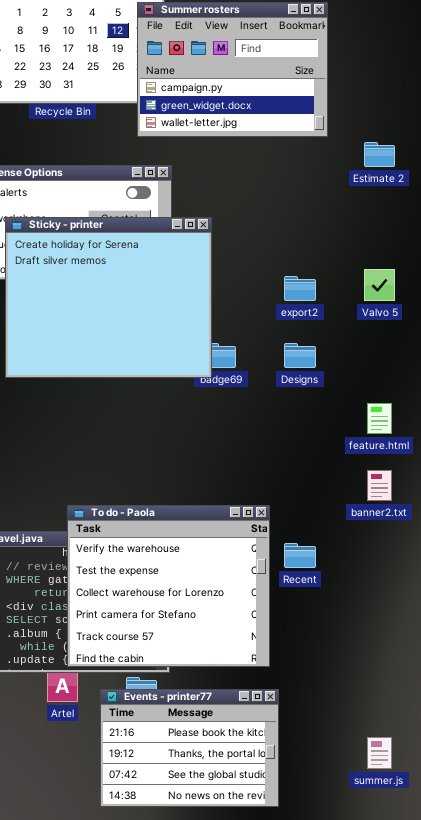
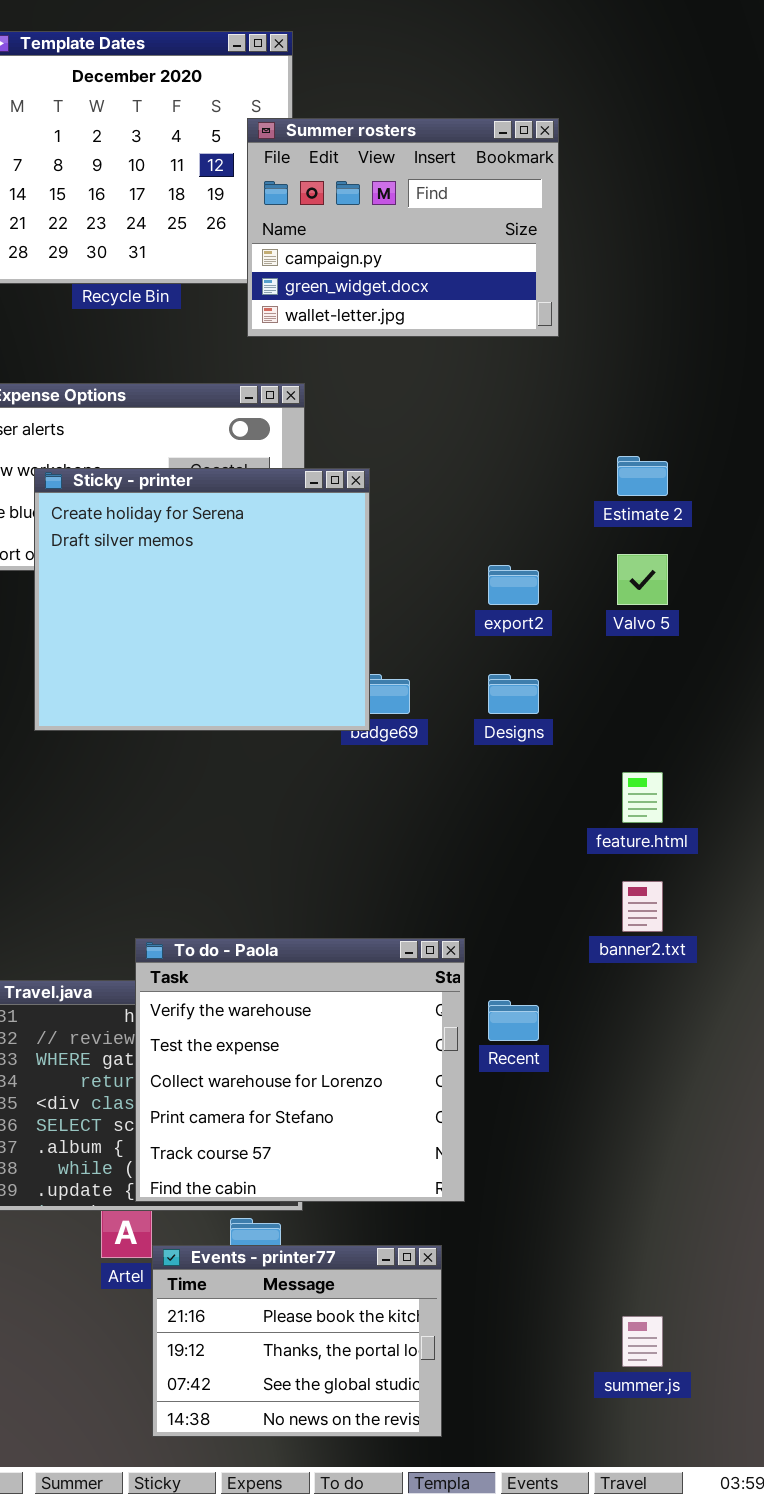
Estimate 2: [364,142,395,167] -> [617,456,668,496], moved
Events - printer77: [100,689,279,807] -> [152,1245,442,1437], moved

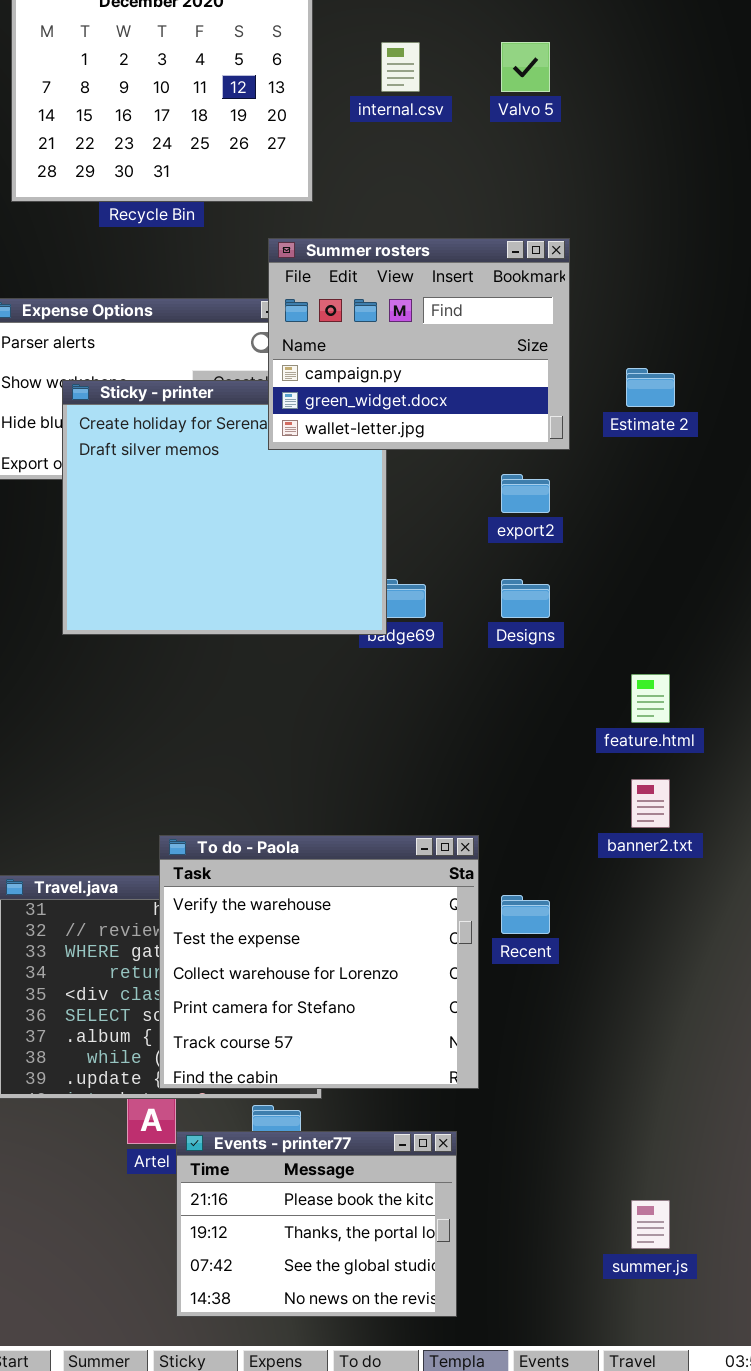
Summer rosters: [247,118,559,337] -> [268,238,570,450], moved
Valvo 5: [617,554,668,605] -> [501,42,550,92], moved

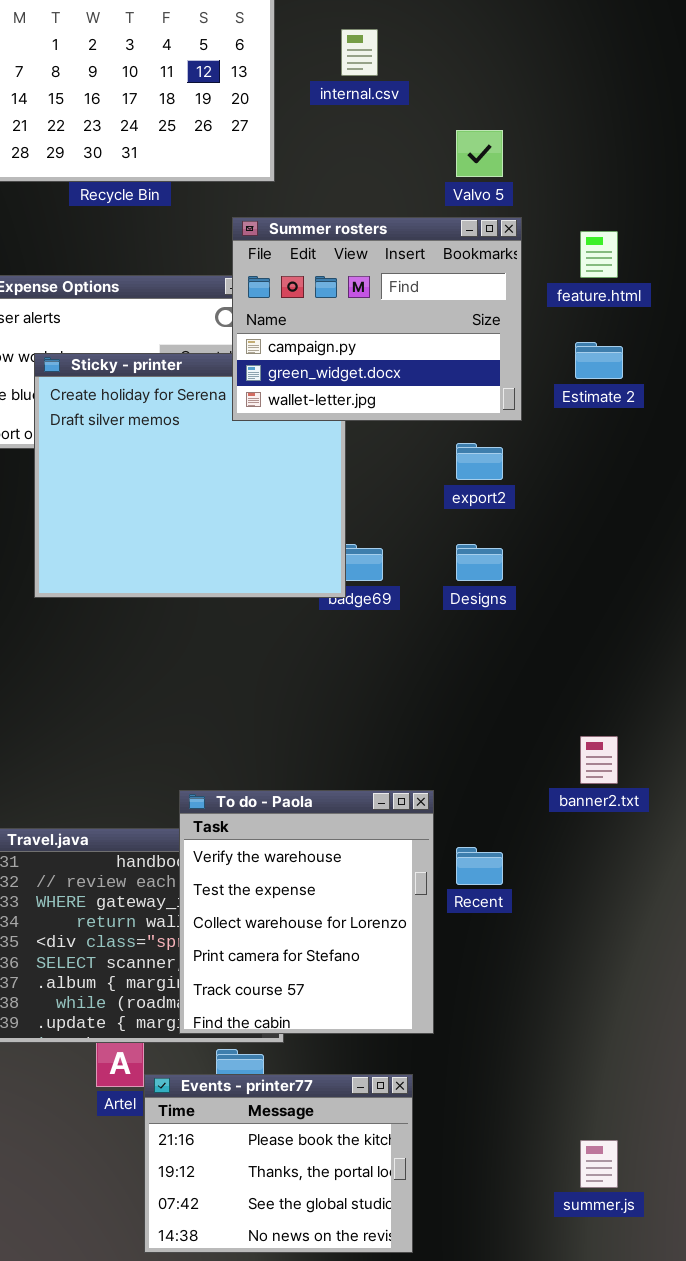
Valvo 5: [501,42,550,92] -> [456,130,503,177], moved
feature.html: [631,674,670,723] -> [580,231,618,278], moved
To do - Paola: [159,835,479,1089] -> [179,790,434,1034], resized

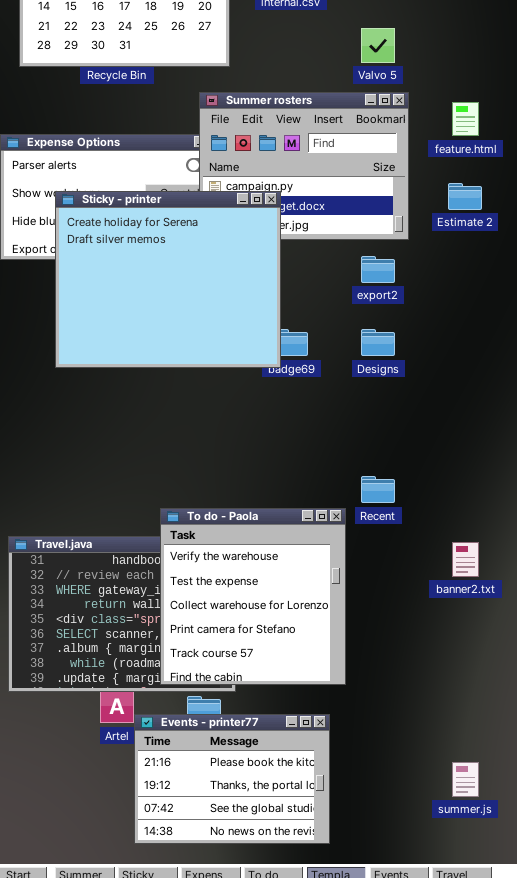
Sticky - printer: [34,353,346,598] -> [55,191,281,368], raised
banner2.txt: [580,736,618,784] -> [452,542,479,577], moved
Recent: [456,847,503,885] -> [361,476,395,503], moved

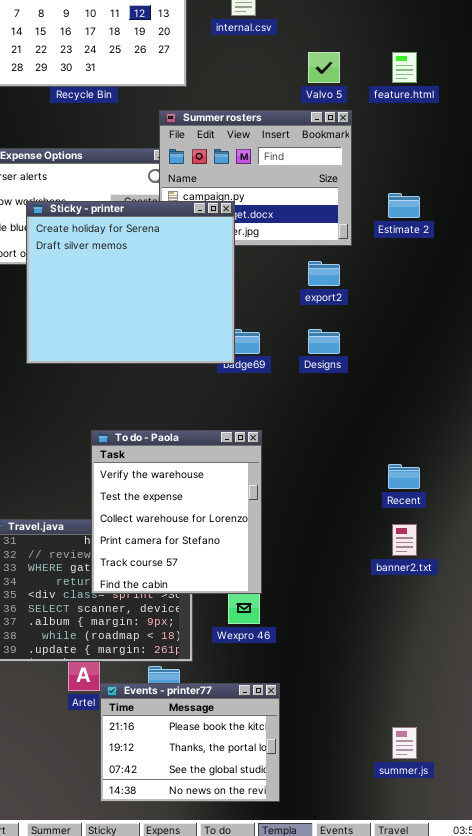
feature.html: [452,102,479,136] -> [392,52,417,83], moved
Recent: [361,476,395,503] -> [388,464,420,489], moved
To do - Paola: [160,508,346,685] -> [91,430,262,594], moved

